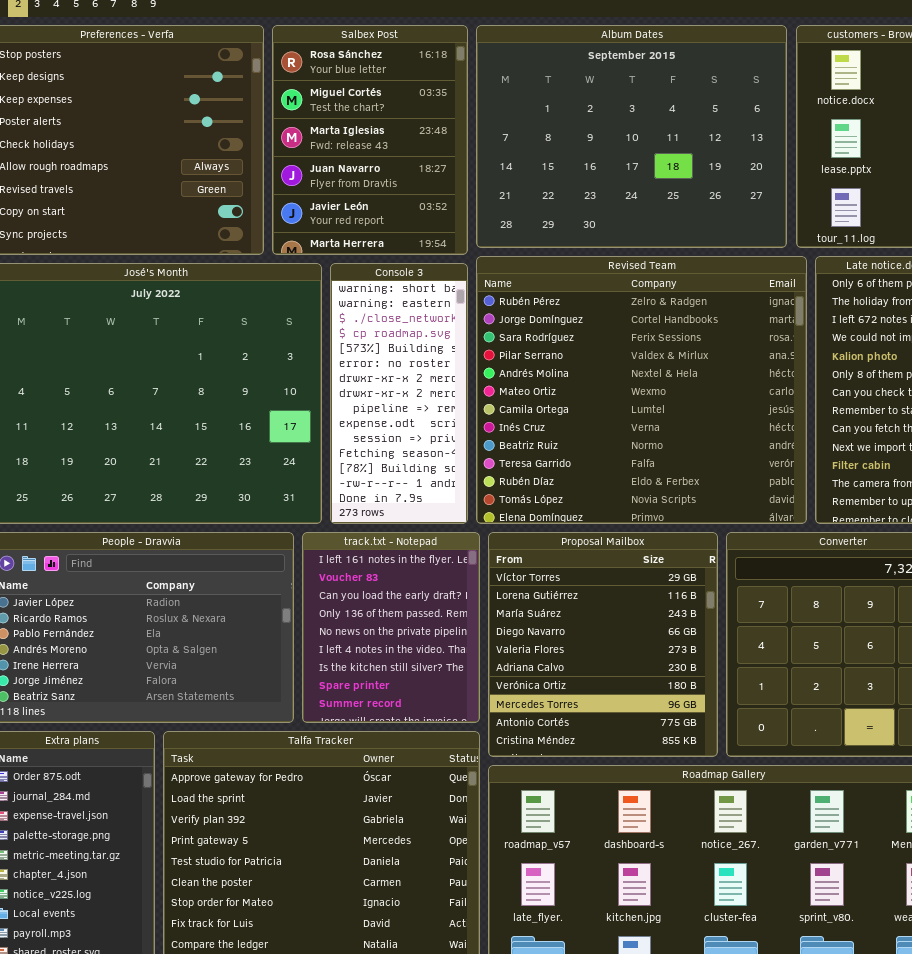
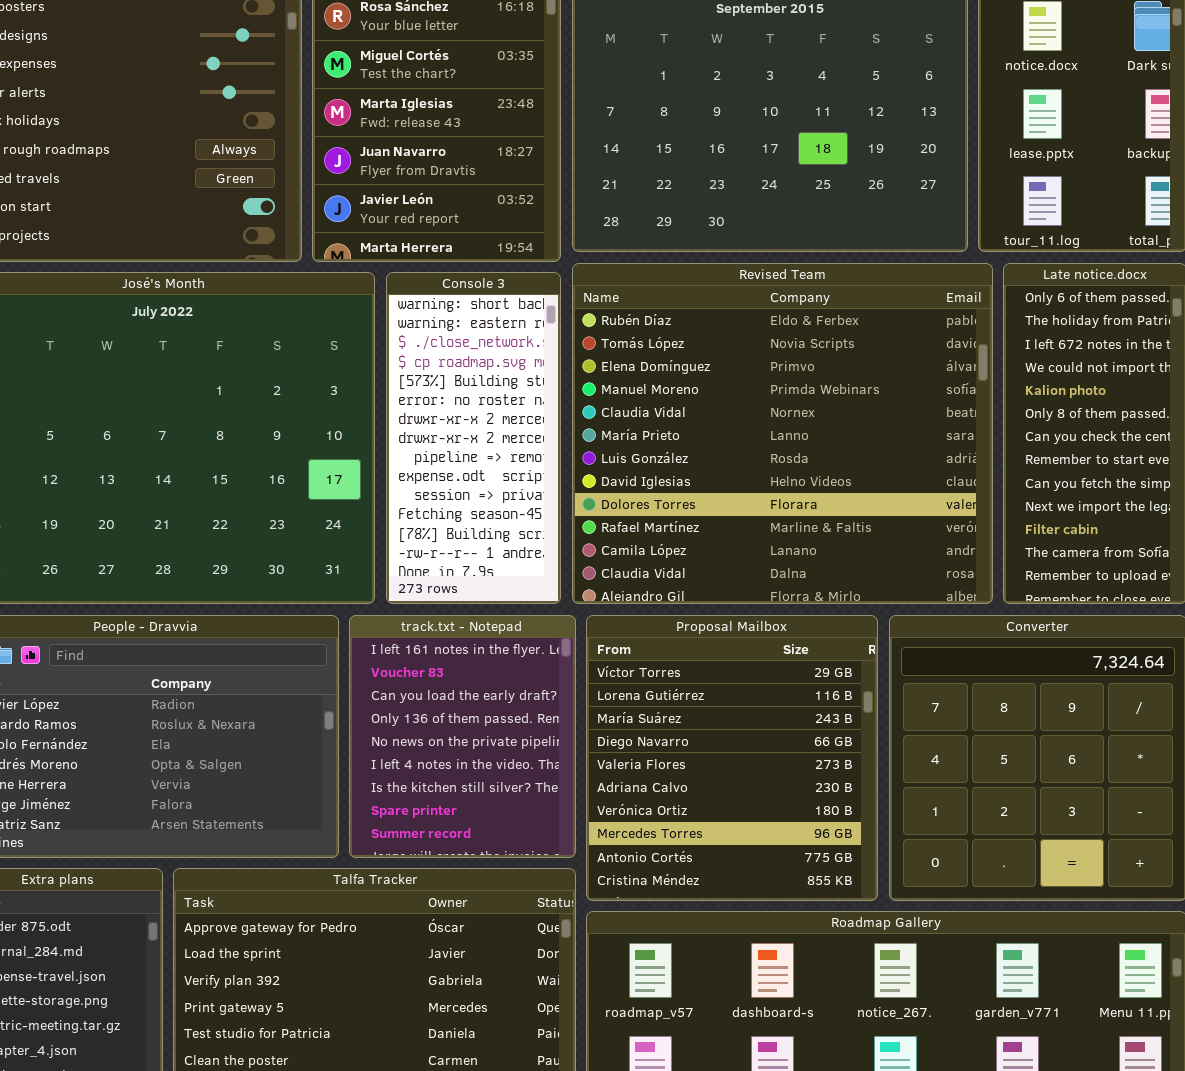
Revised Team: [476,256,807,524] -> [572,263,993,604], scrolled down 10 rows

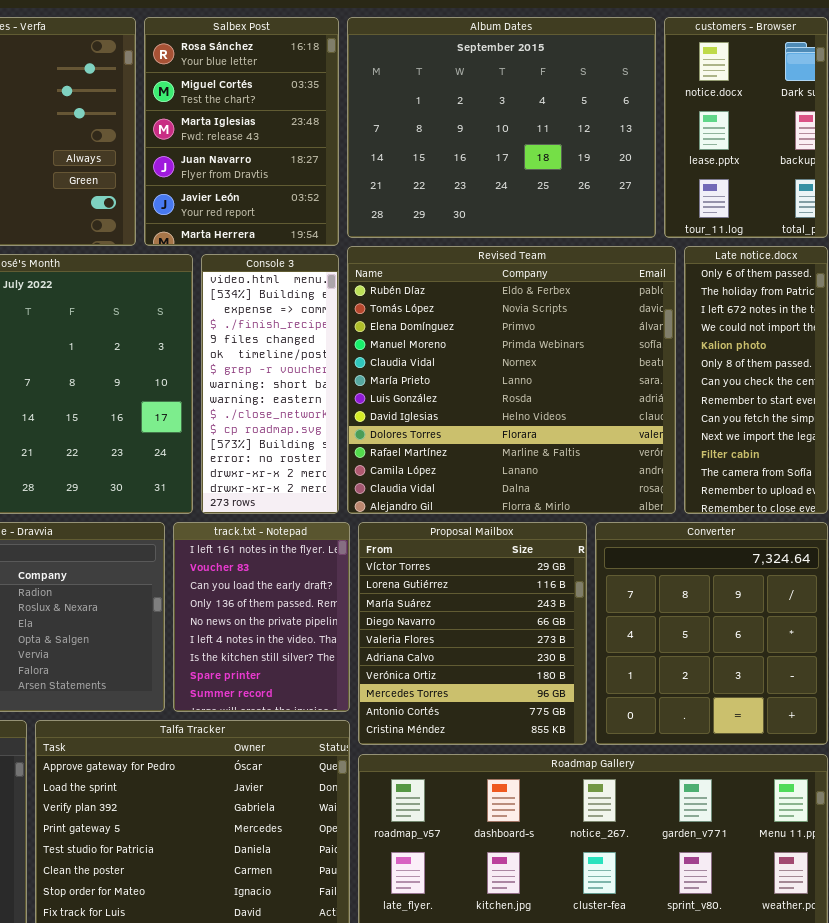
Console 3: [386,272,561,604] -> [201,254,339,514], scrolled up 7 rows

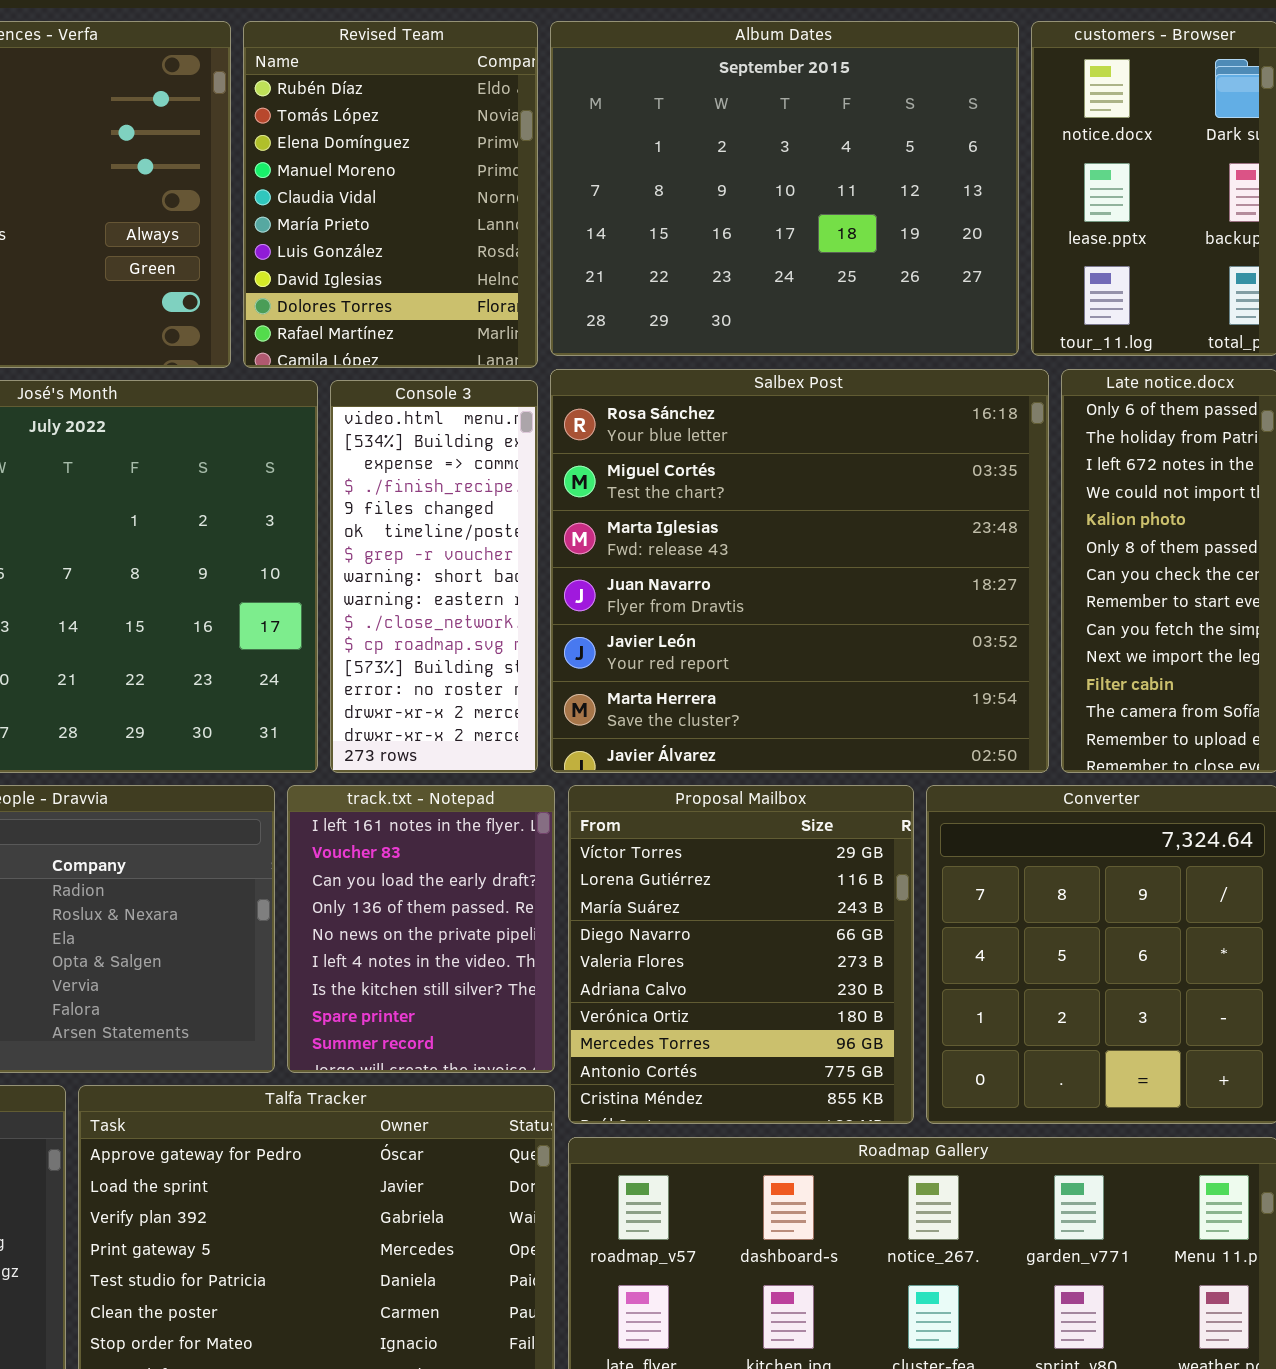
Salbex Post: [144,17,339,246] -> [550,369,1049,773], moved, resized
Revised Team: [347,246,676,514] -> [243,21,538,368], moved, resized

